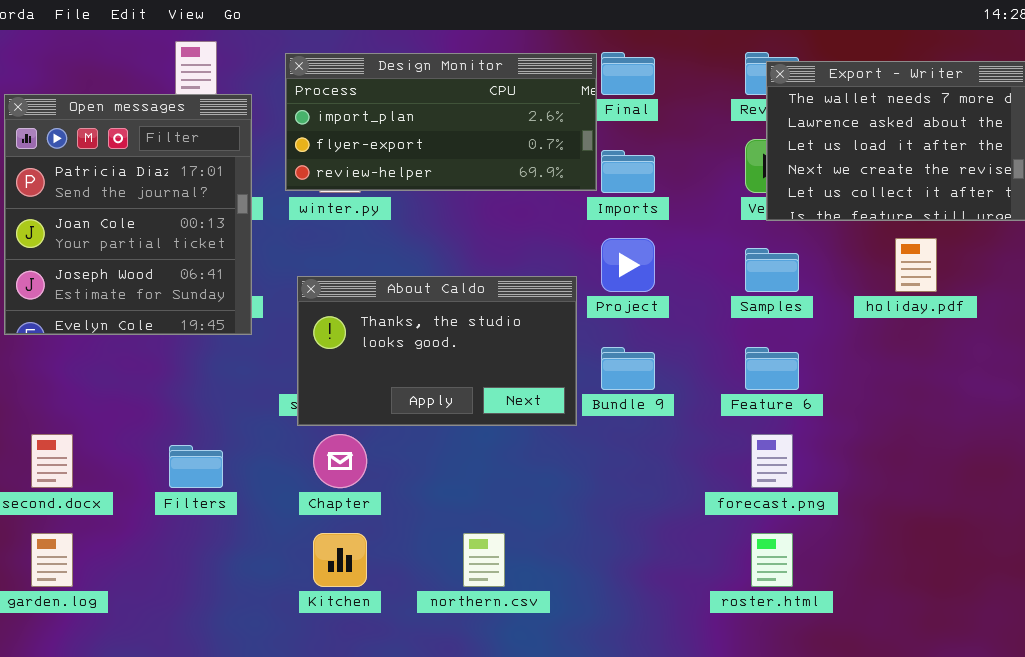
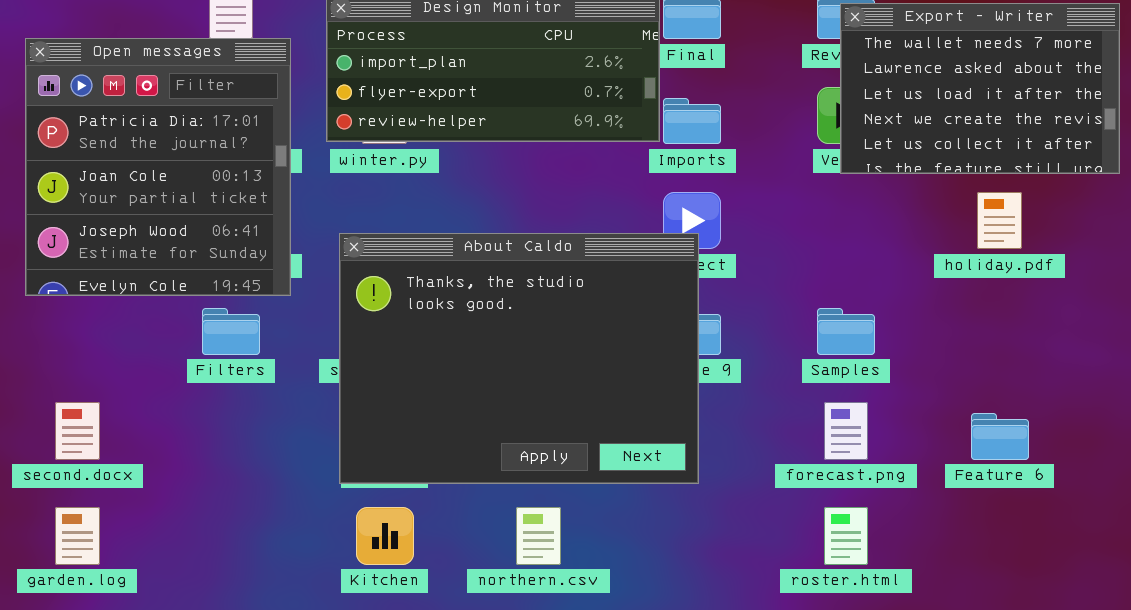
Samples: [745,248,799,292] -> [817,308,875,355], moved
About Caldo: [297,276,577,426] -> [339,233,699,484], resized
Feature 6: [745,347,799,390] -> [971,413,1029,460], moved
Filters: [169,445,223,488] -> [202,308,260,355], moved

